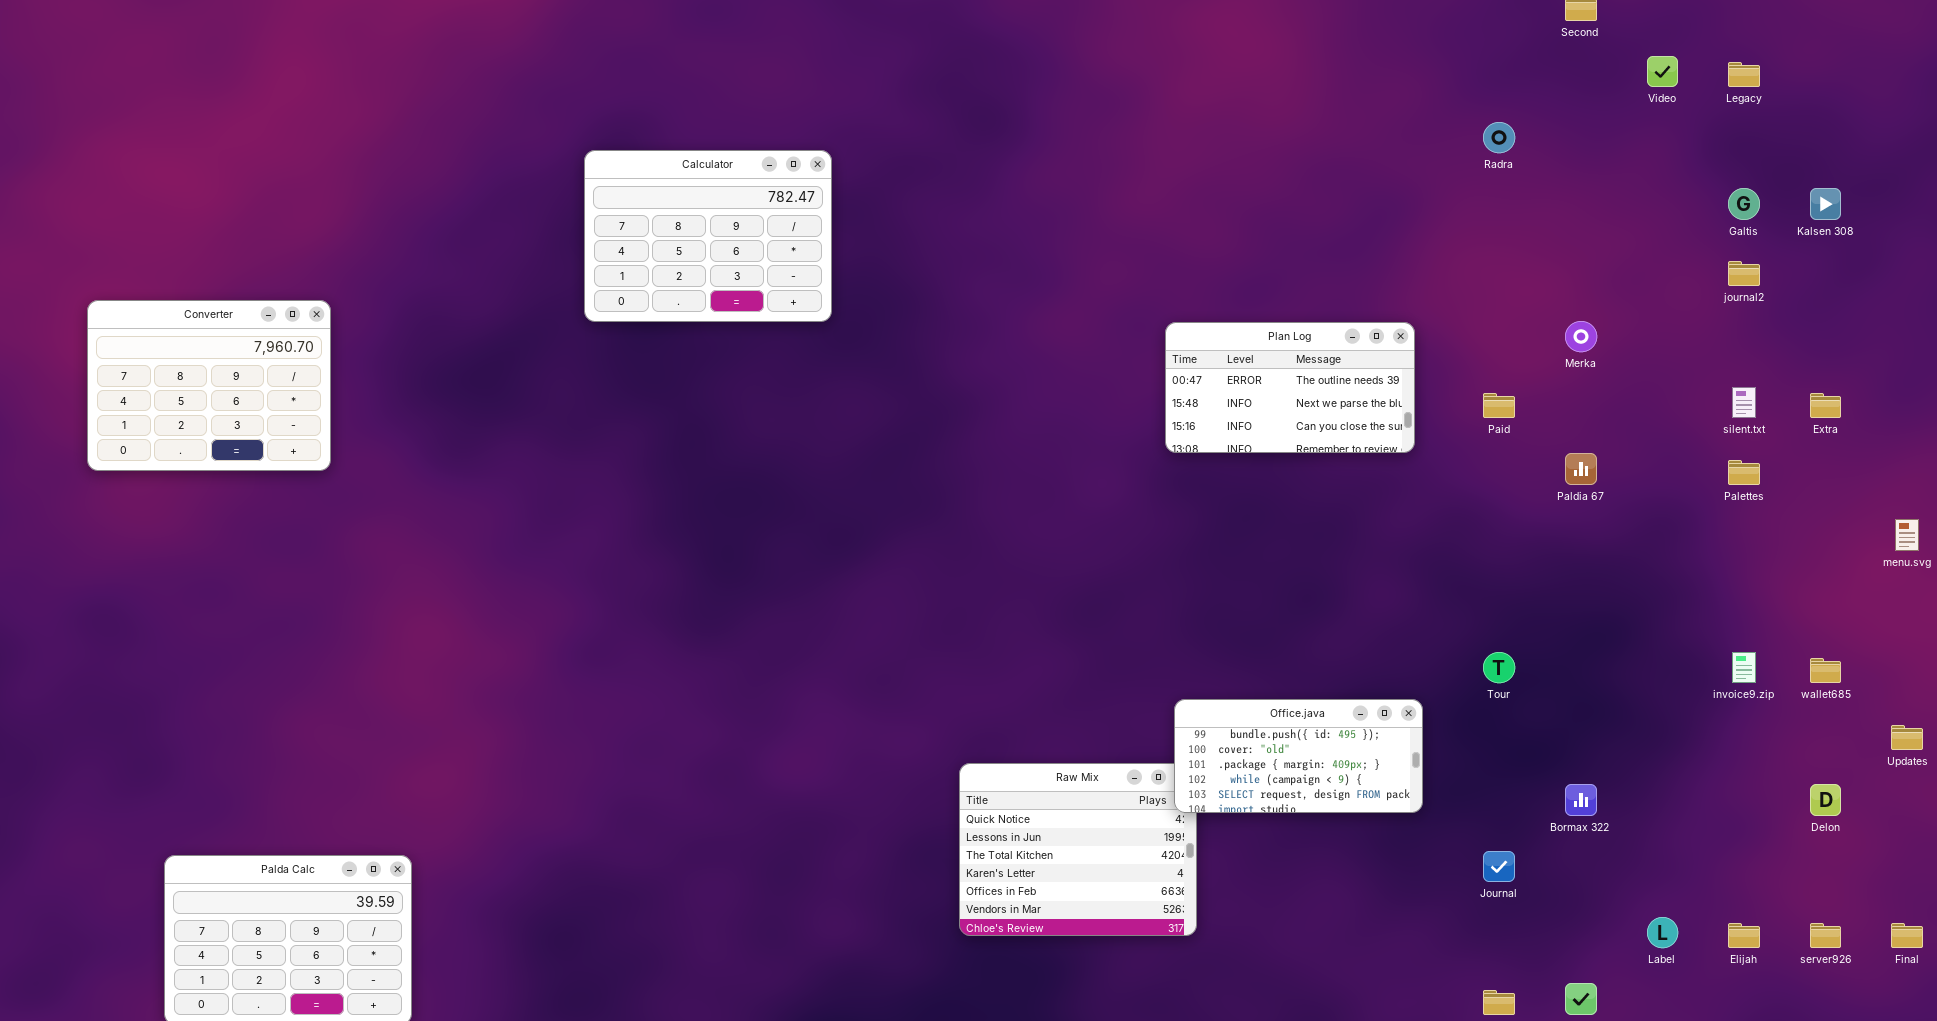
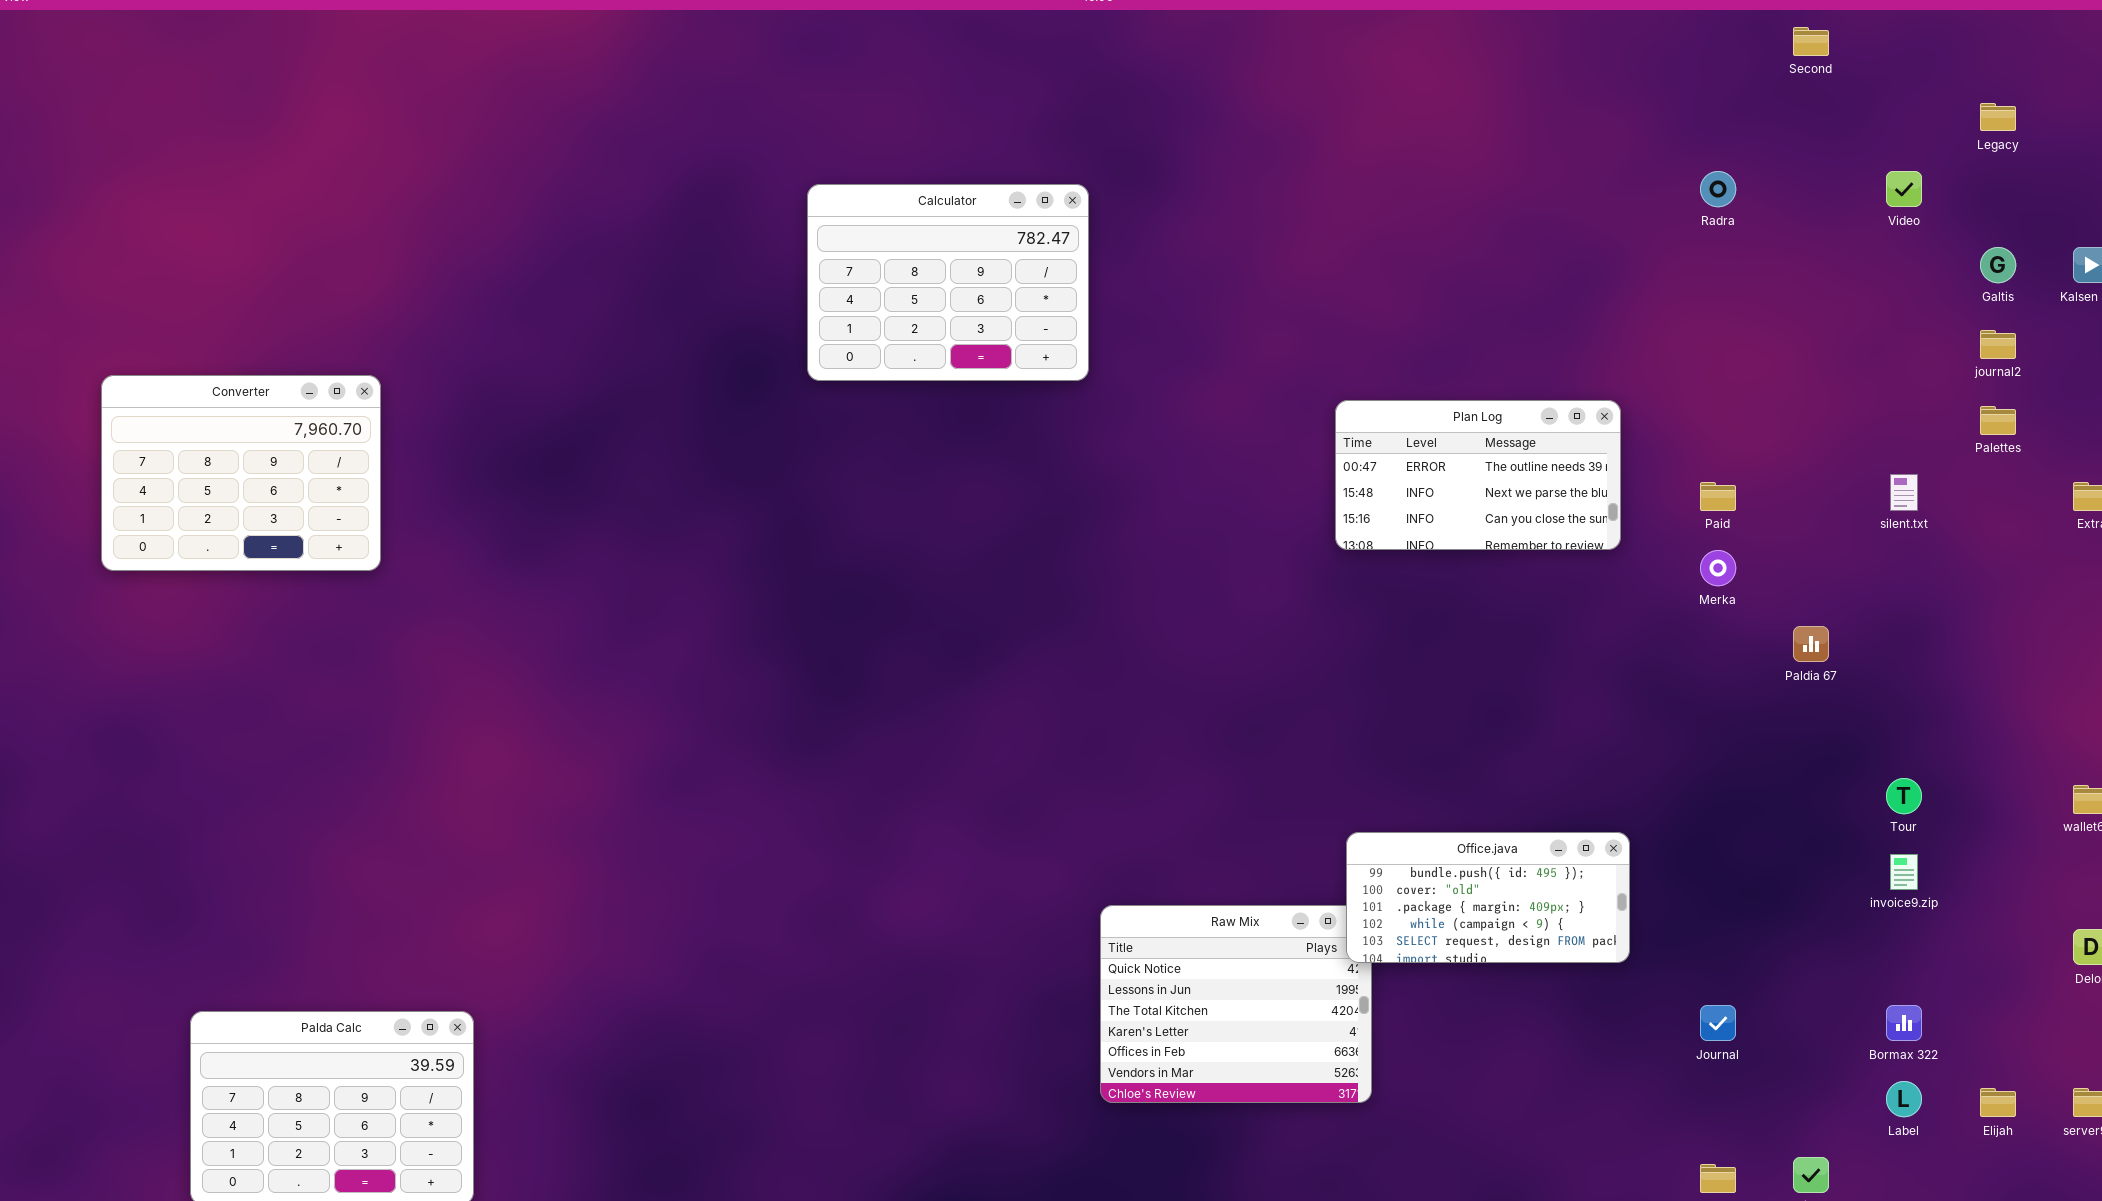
Video: [1647,56,1678,87] -> [1886,171,1922,207], moved
Calculator: [584,150,832,322] -> [807,184,1089,381], moved
Merka: [1565,321,1597,352] -> [1700,550,1736,586], moved
silent.txt: [1732,387,1756,418] -> [1890,474,1918,511], moved
Paldia 67: [1565,453,1597,485] -> [1793,626,1829,662], moved
Palettes: [1728,460,1760,485] -> [1980,406,2016,435], moved
Tour: [1483,652,1515,683] -> [1886,778,1922,814], moved
invoice9.zip: [1732,652,1756,683] -> [1890,854,1918,890], moved
Bormax 322: [1565,784,1597,816] -> [1886,1005,1922,1041], moved

